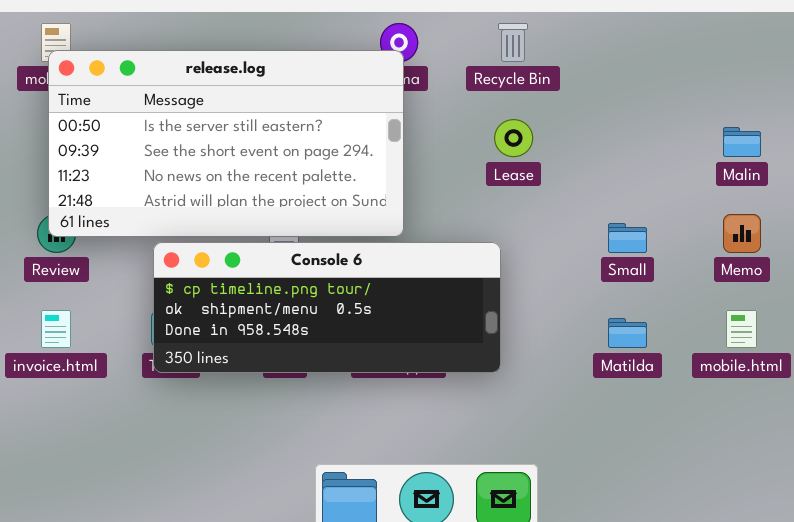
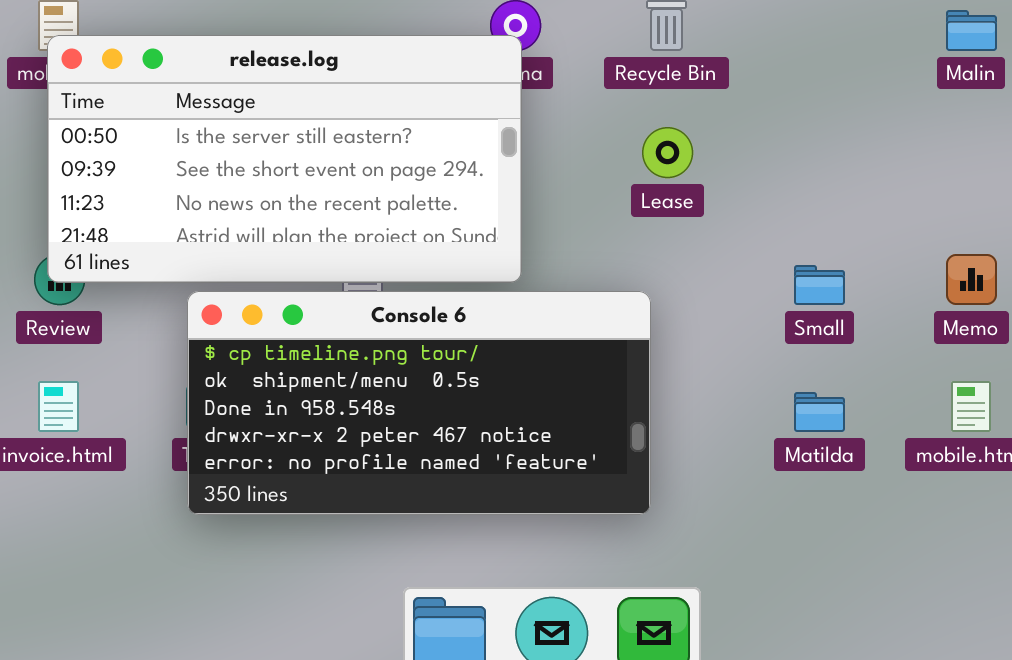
Malin: [723,127,761,157] -> [946,10,997,51], moved
Console 6: [153,242,501,373] -> [187,291,651,515], resized

